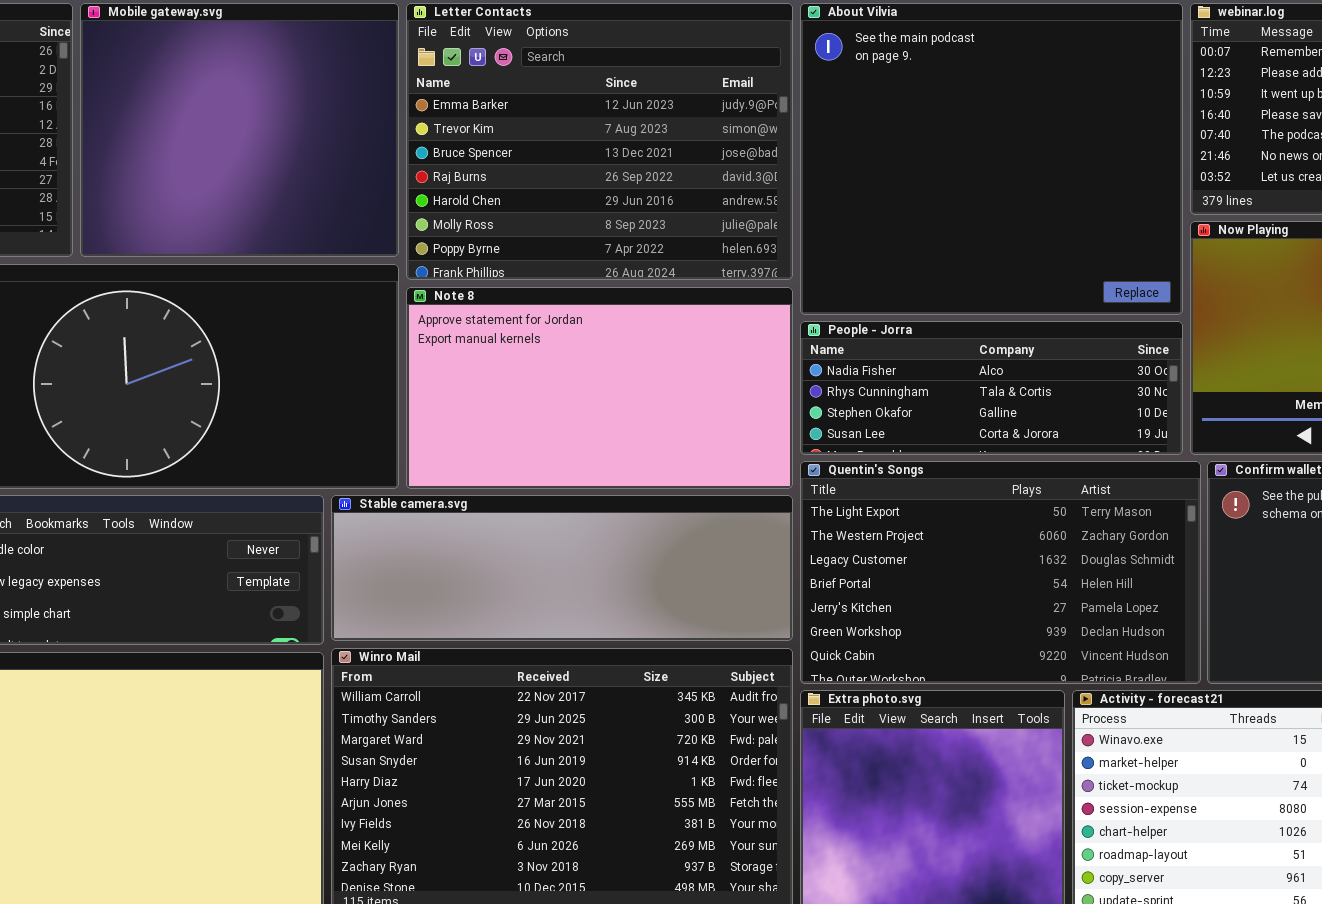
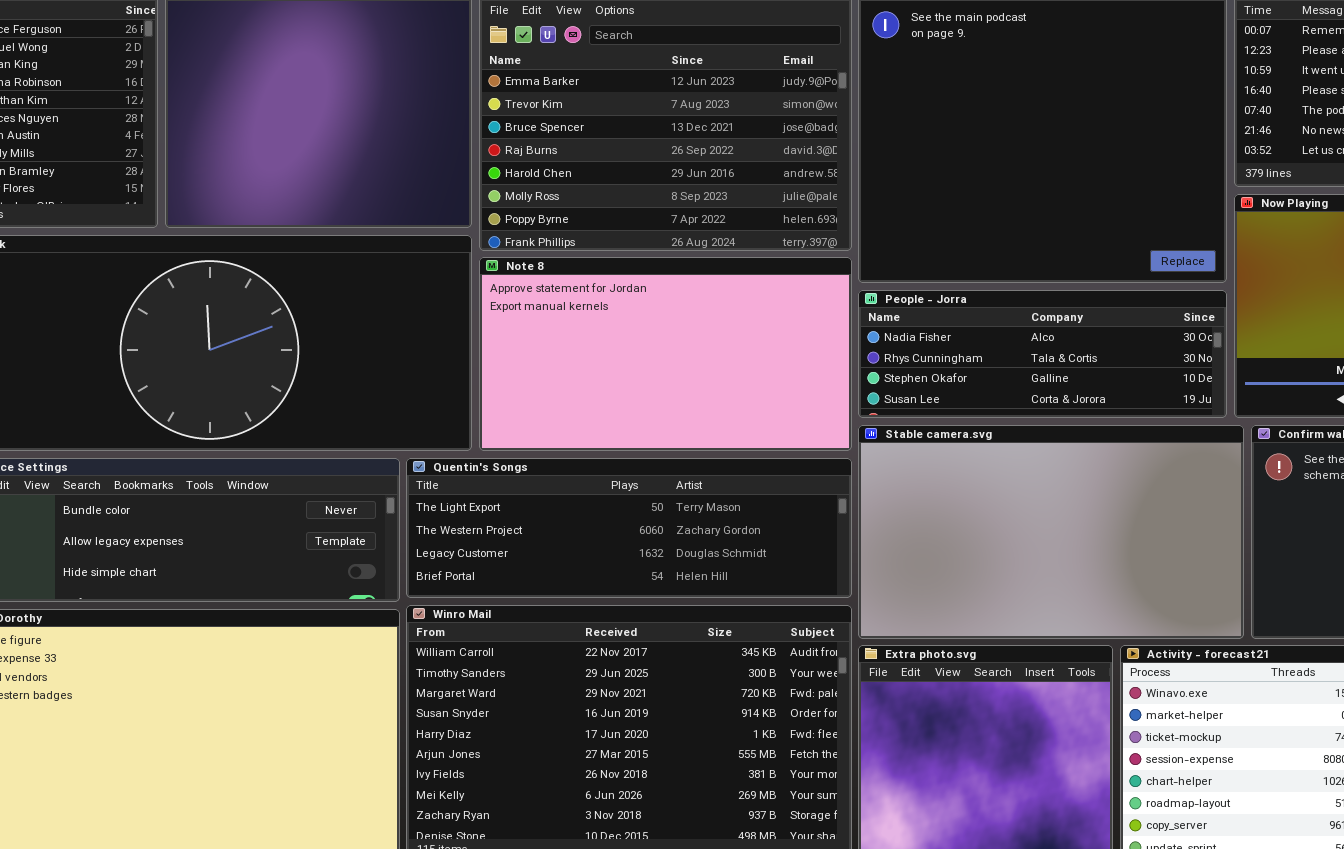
Quentin's Songs: [800,461,1201,684] -> [406,458,852,598], moved, resized
Stable camera.svg: [331,495,793,641] -> [858,425,1244,639], moved, resized

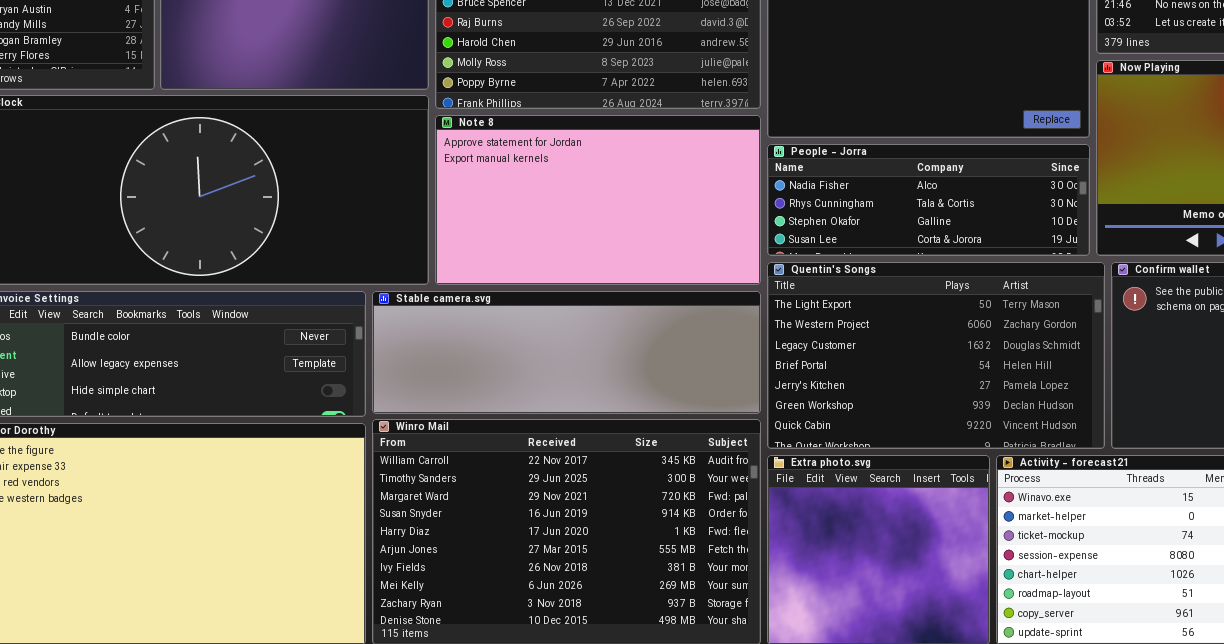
Stable camera.svg: [858,425,1244,639] -> [372,291,761,414], moved, resized
Quentin's Songs: [406,458,852,598] -> [767,262,1105,449], moved, resized

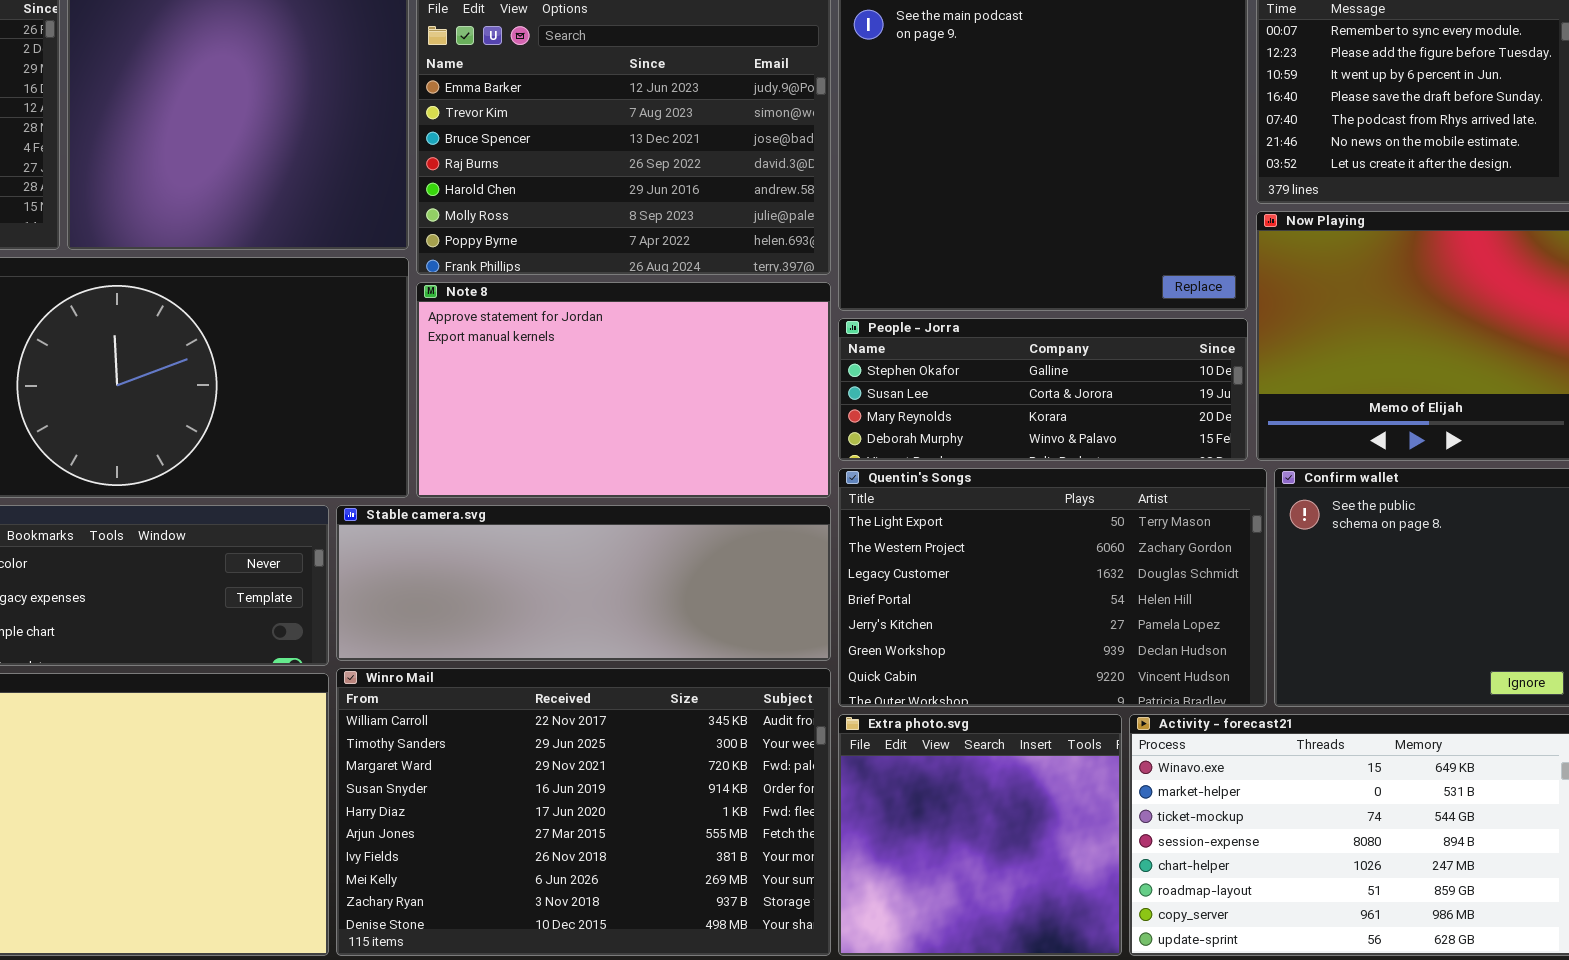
People - Jorra: [767,144,1090,256] -> [838,318,1248,461], scrolled down 2 rows

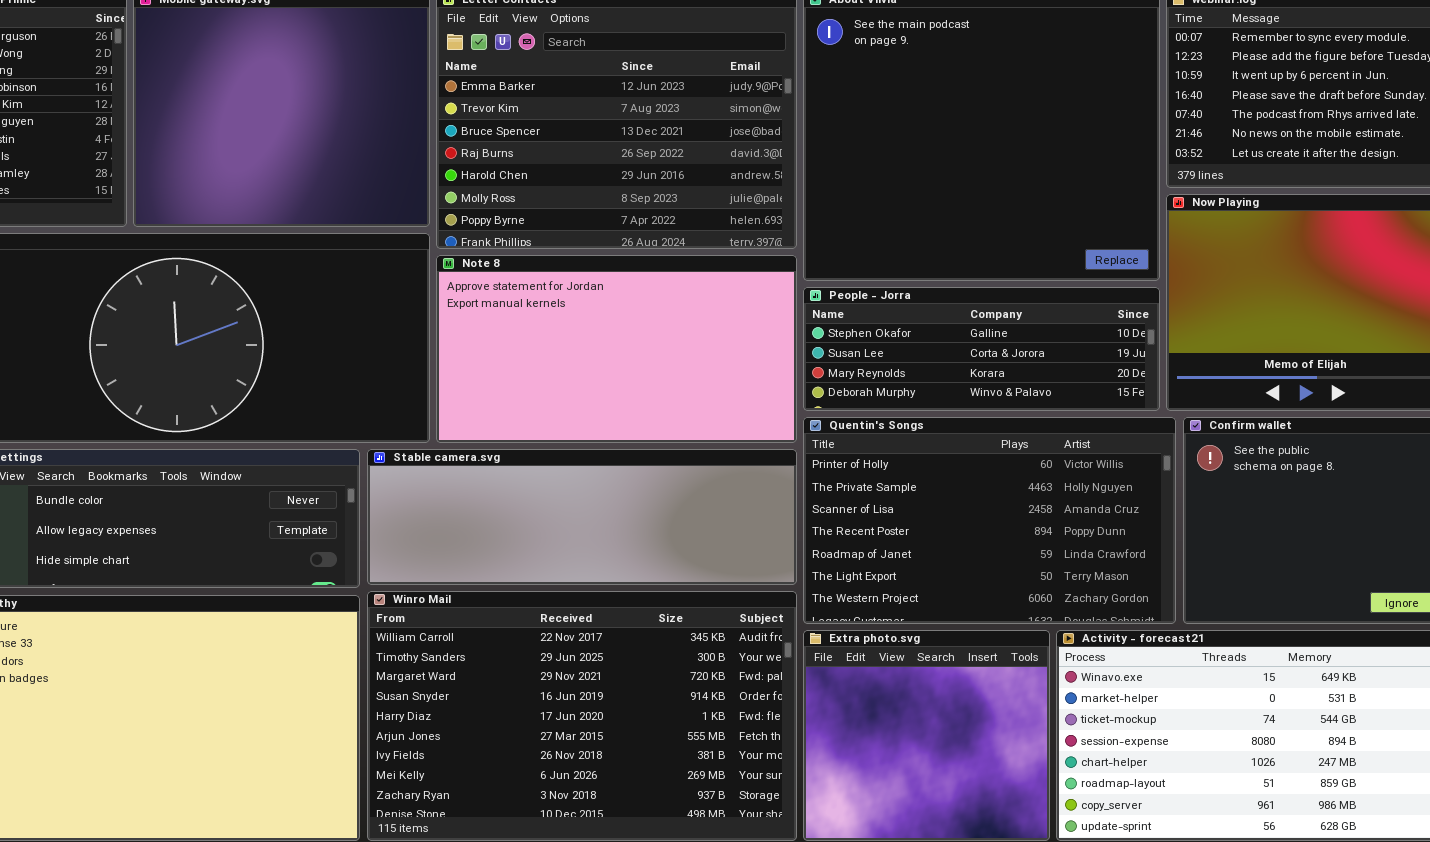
Quentin's Songs: [838,468,1267,707] -> [803,417,1176,624], scrolled up 5 rows

